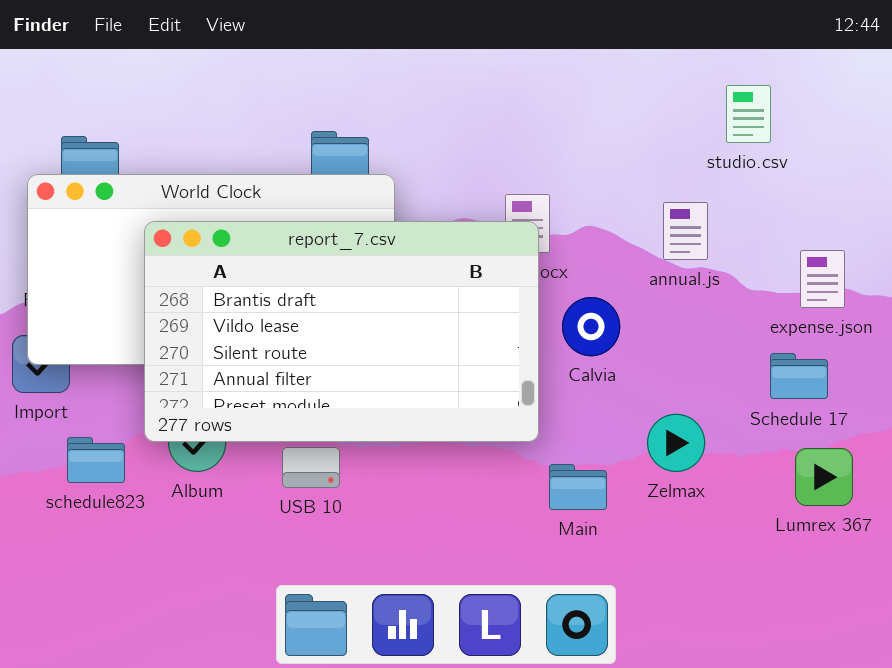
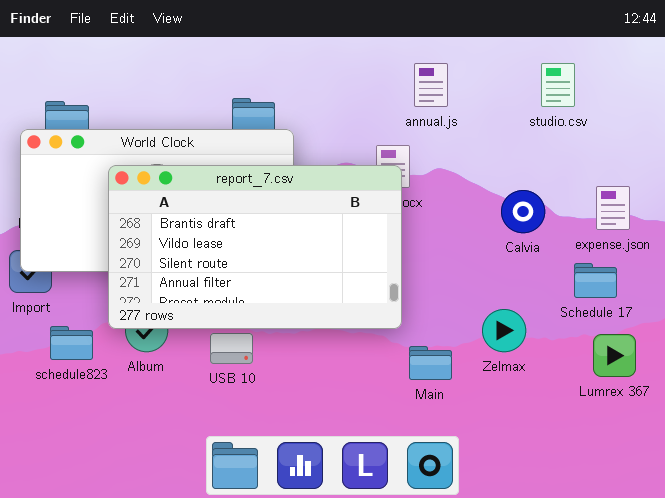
annual.js: [663,202,708,260] -> [414,63,448,107], moved
Calvia: [562,297,620,356] -> [501,190,545,233], moved

